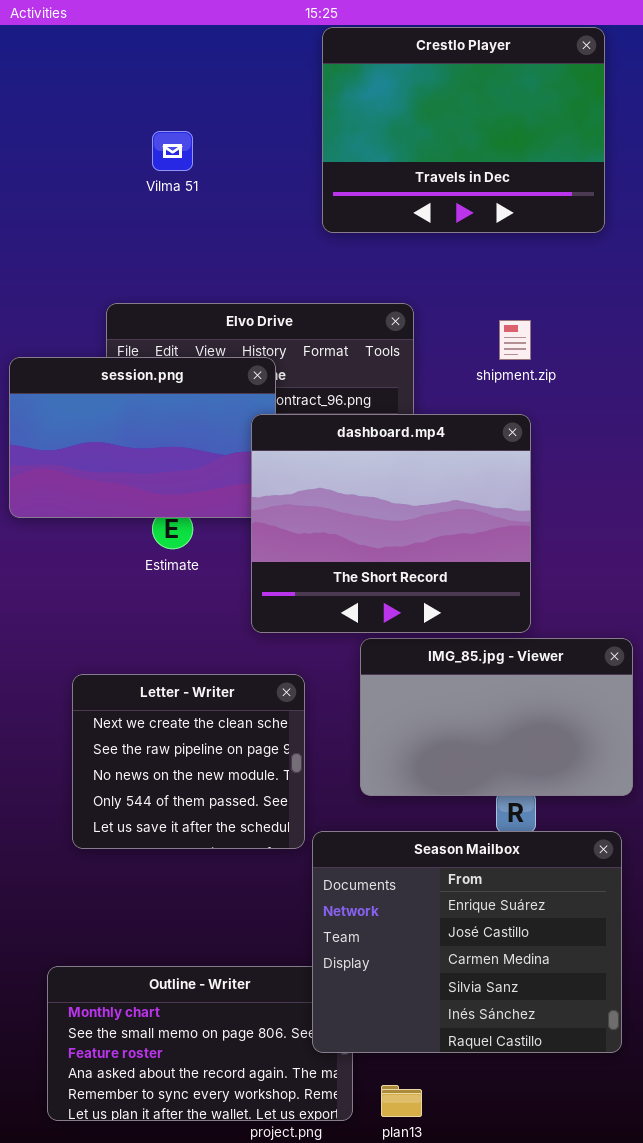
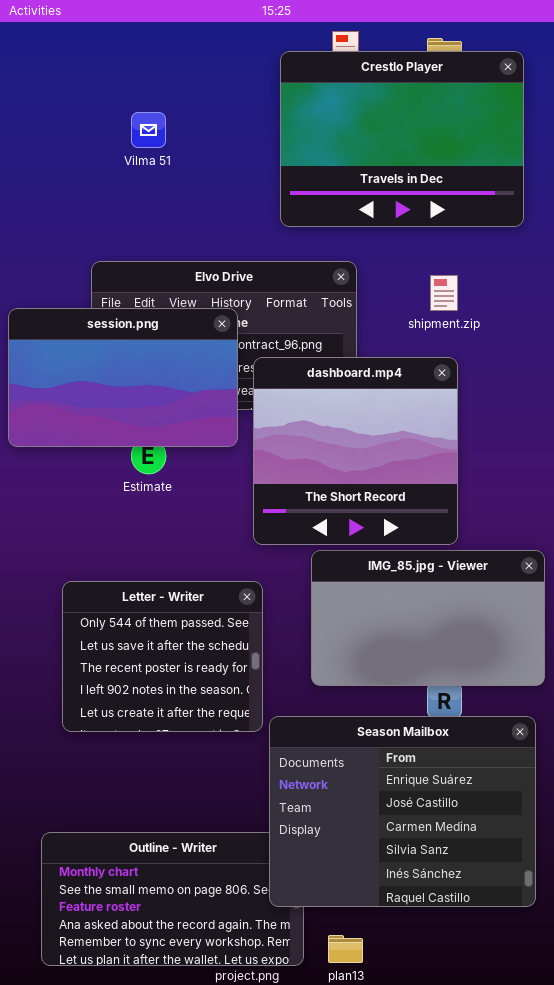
Crestlo Player: [322,27,605,233] -> [280,51,524,227], moved
dashboard.mp4: [251,414,531,633] -> [253,357,458,545], resized
Letter - Writer: [72,674,305,849] -> [62,581,263,732], scrolled down 3 rows

